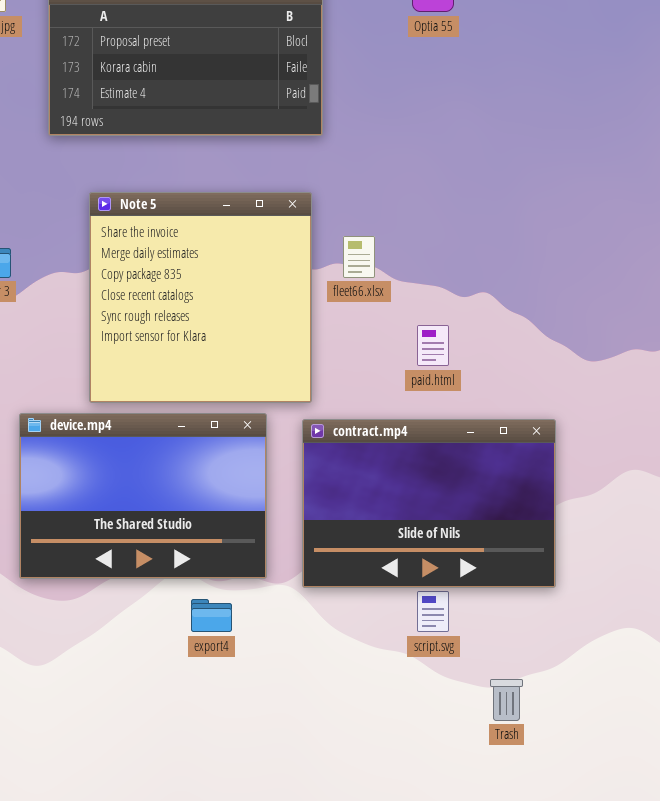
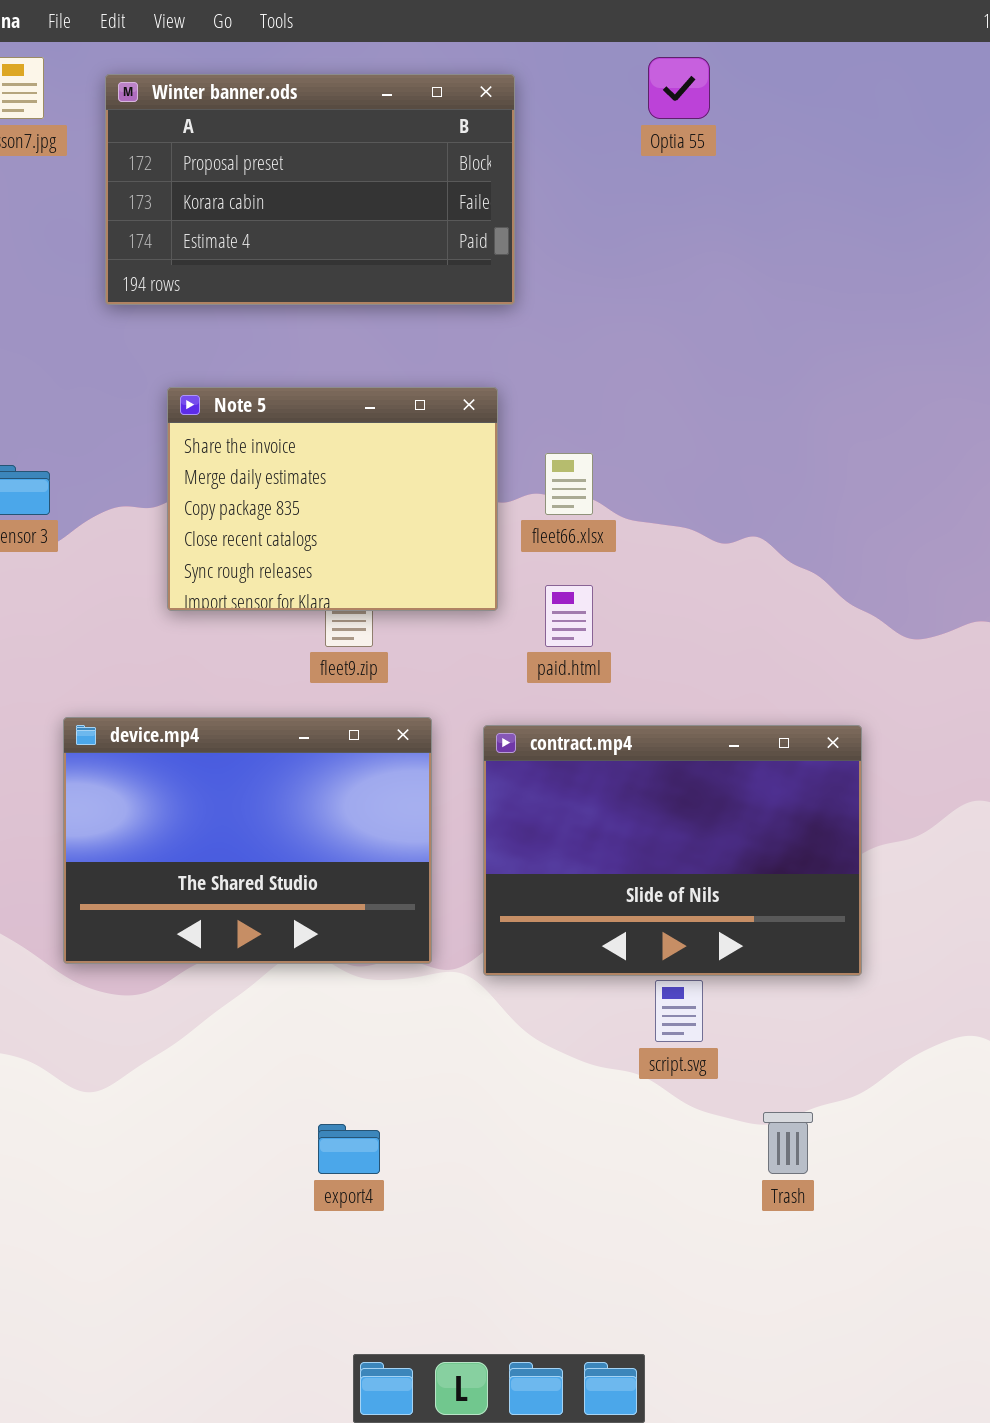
Note 5: [89,192,312,403] -> [167,387,498,611], resized
paid.html: [417,325,449,366] -> [545,585,593,647], moved
export4: [191,599,232,632] -> [318,1124,380,1174], moved

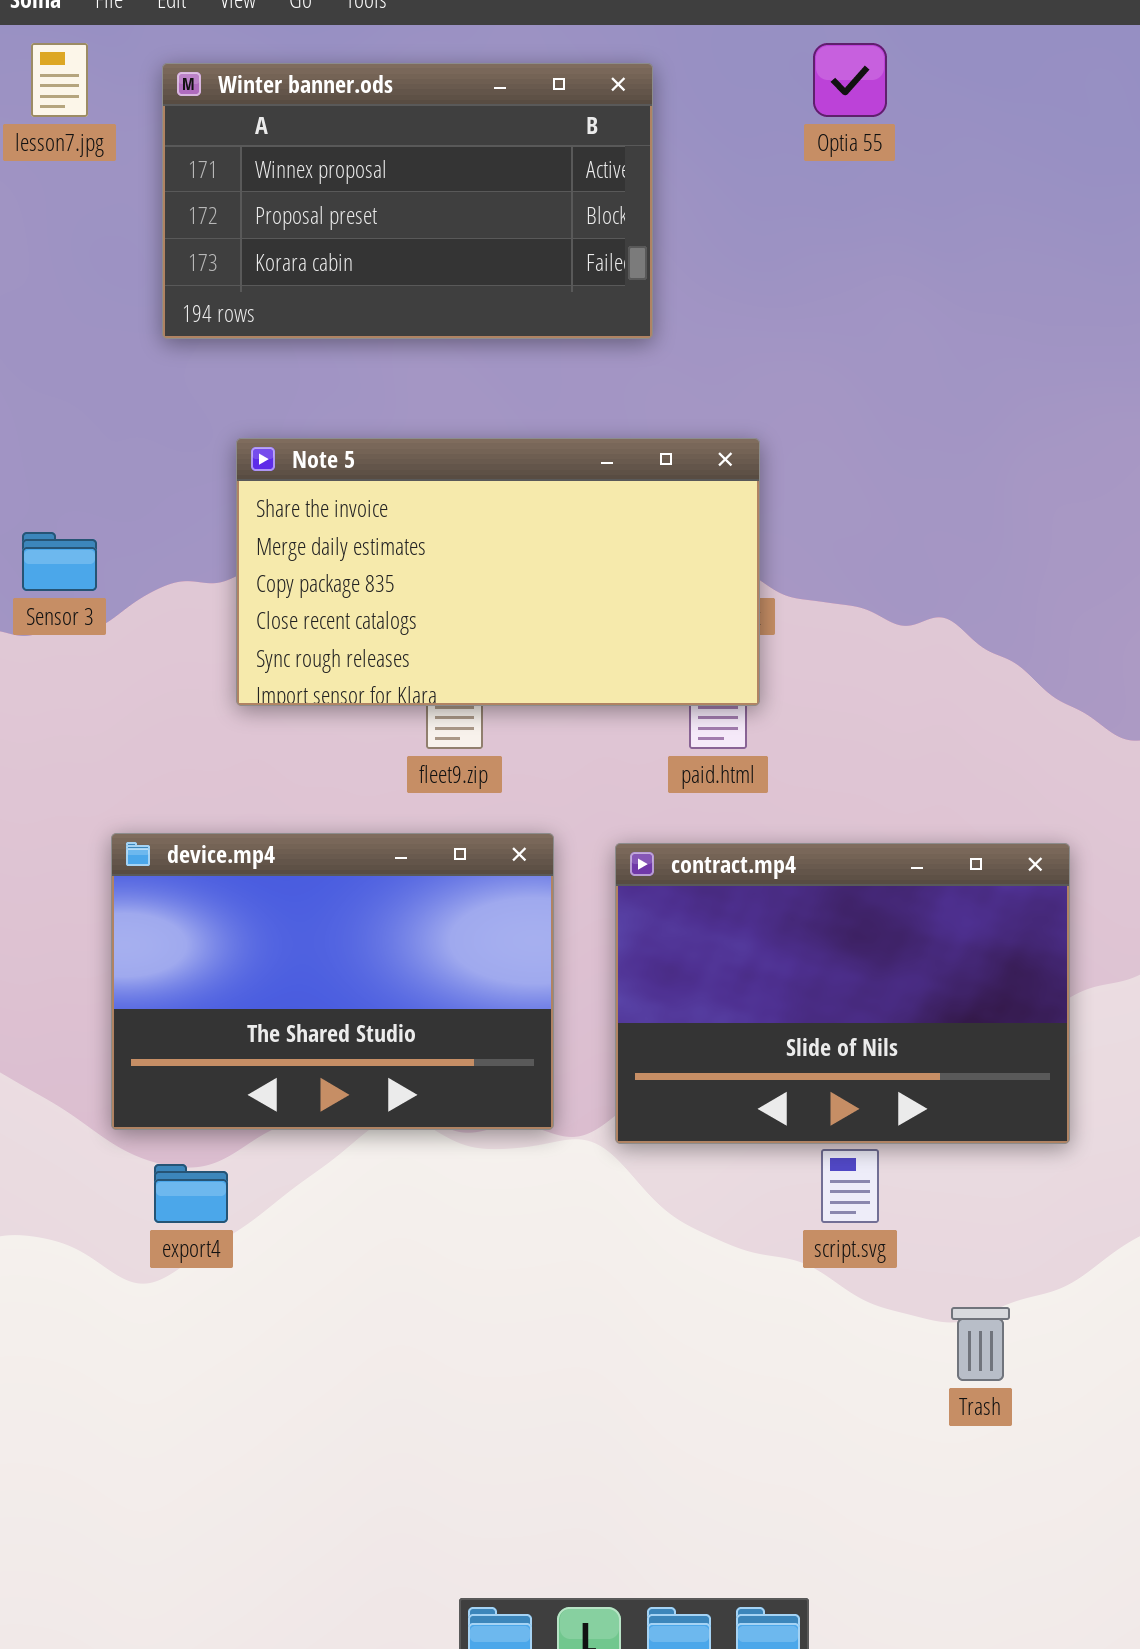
Winter banner.ods: [105,74,515,305] -> [162,63,653,339], scrolled up 1 row
Note 5: [167,387,498,611] -> [236,438,760,706], resized
export4: [318,1124,380,1174] -> [154,1164,228,1223], moved

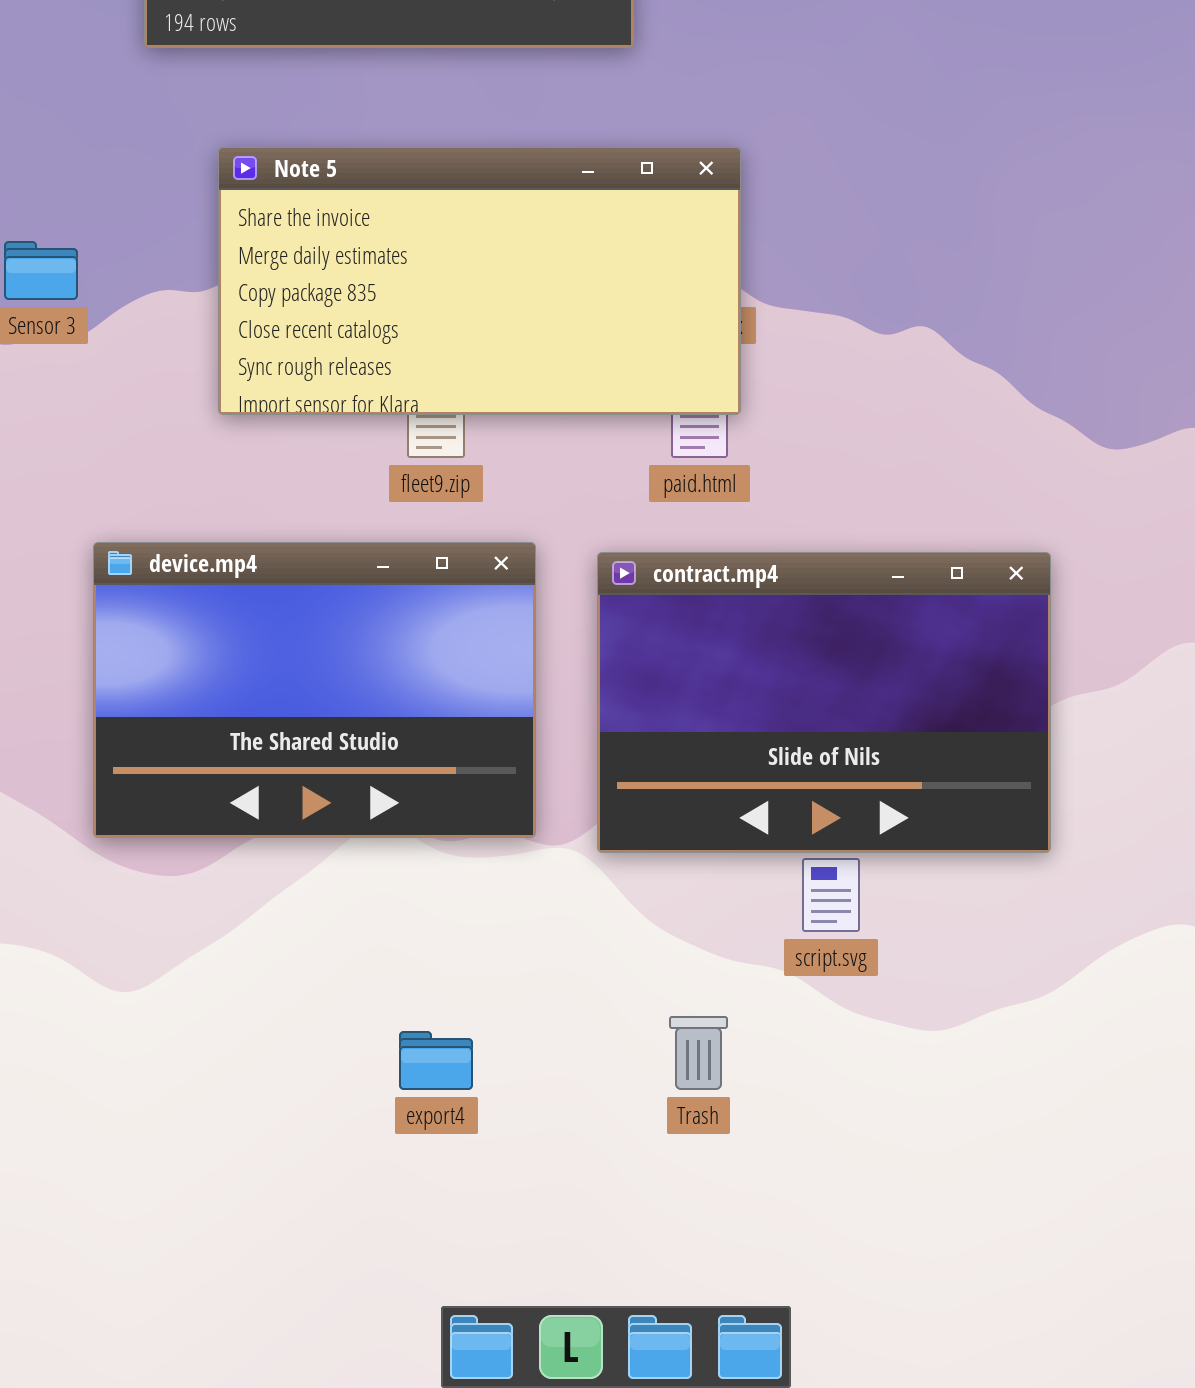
export4: [154,1164,228,1223] -> [399,1031,473,1090], moved
Trash: [951,1307,1010,1381] -> [669,1016,728,1090], moved

